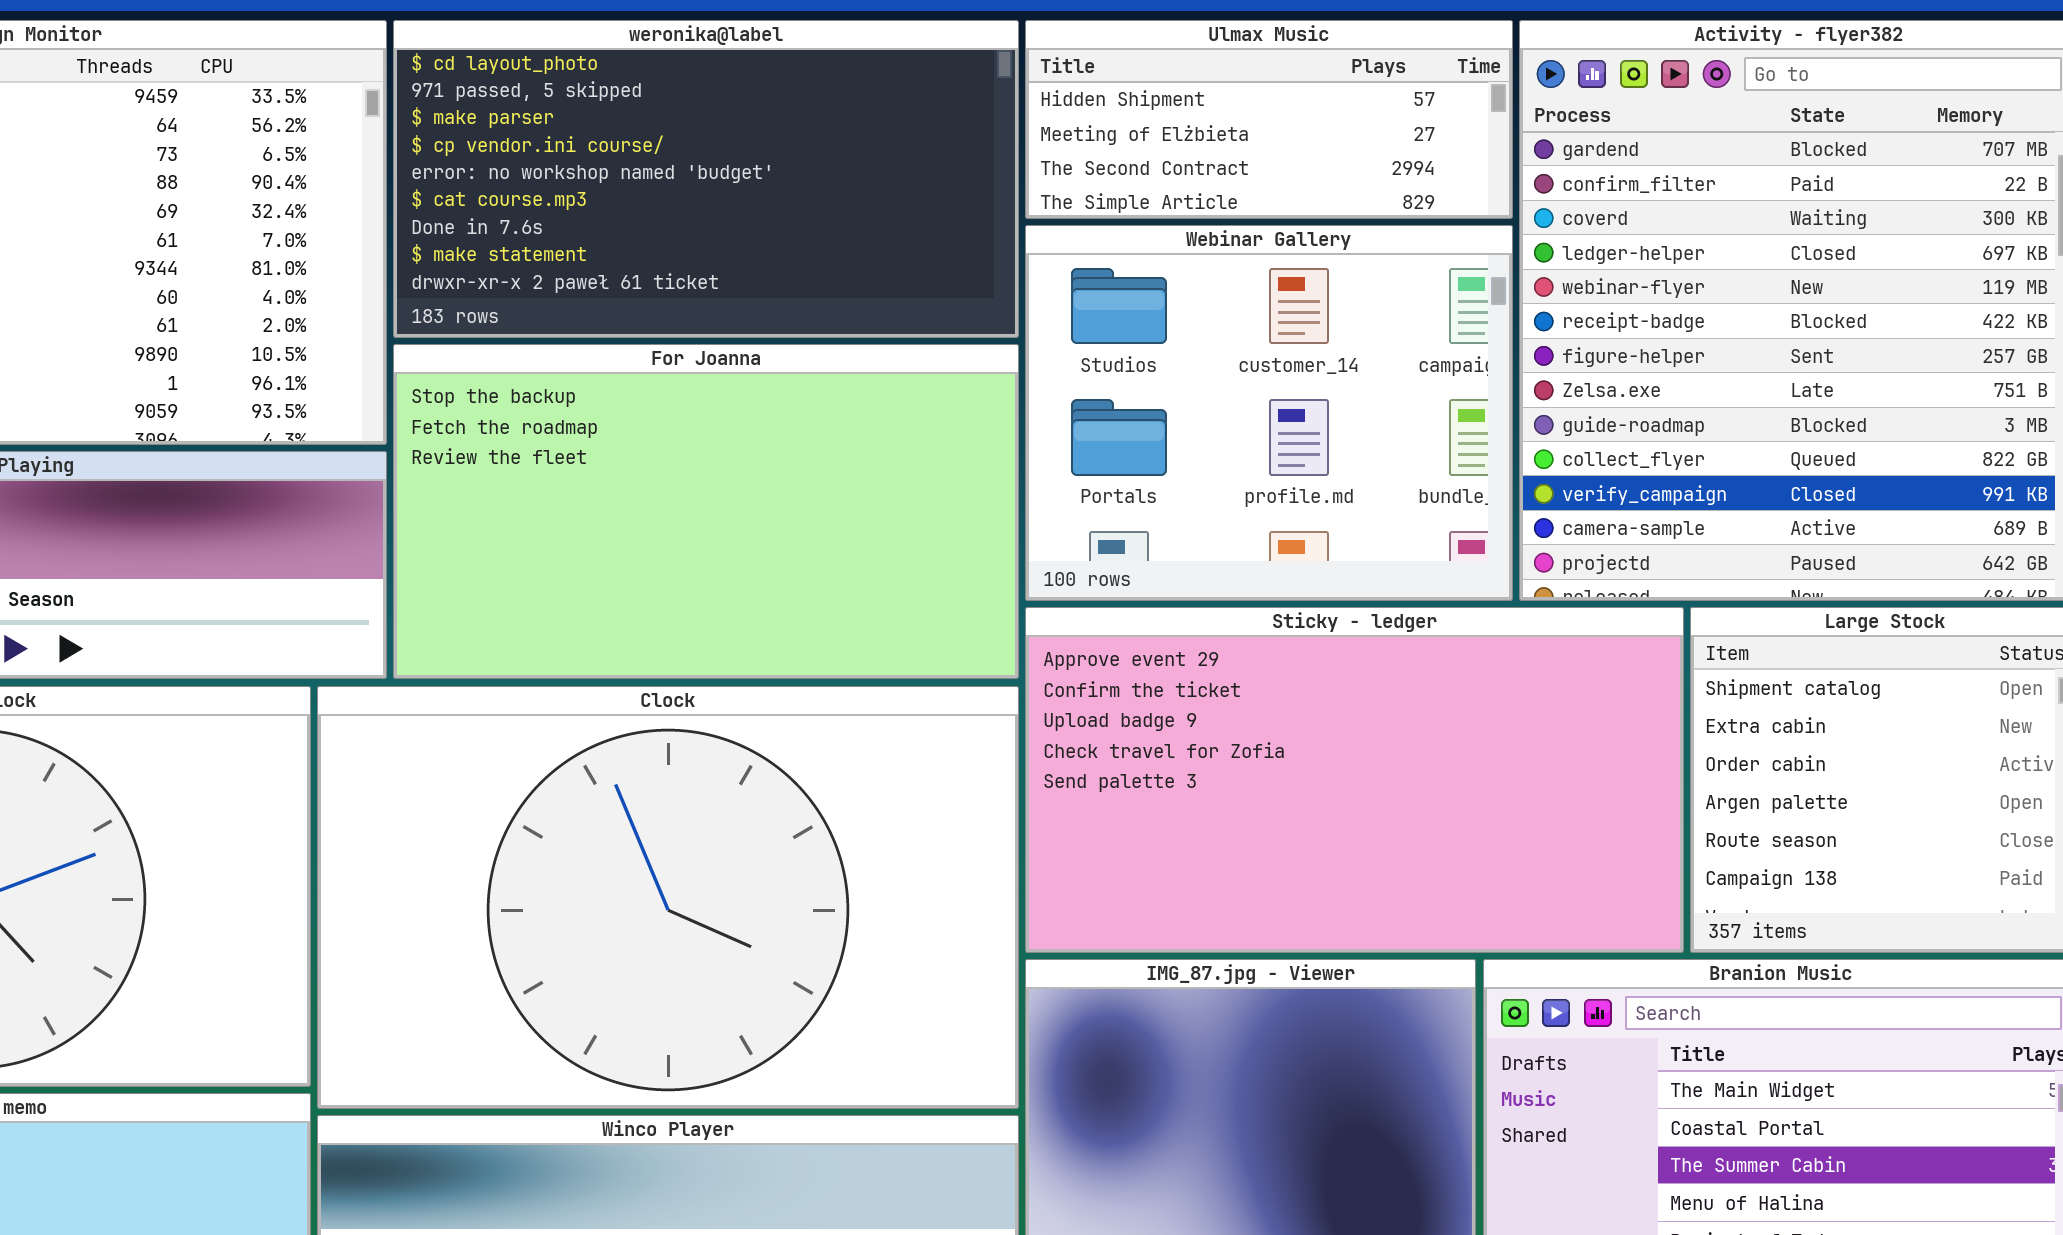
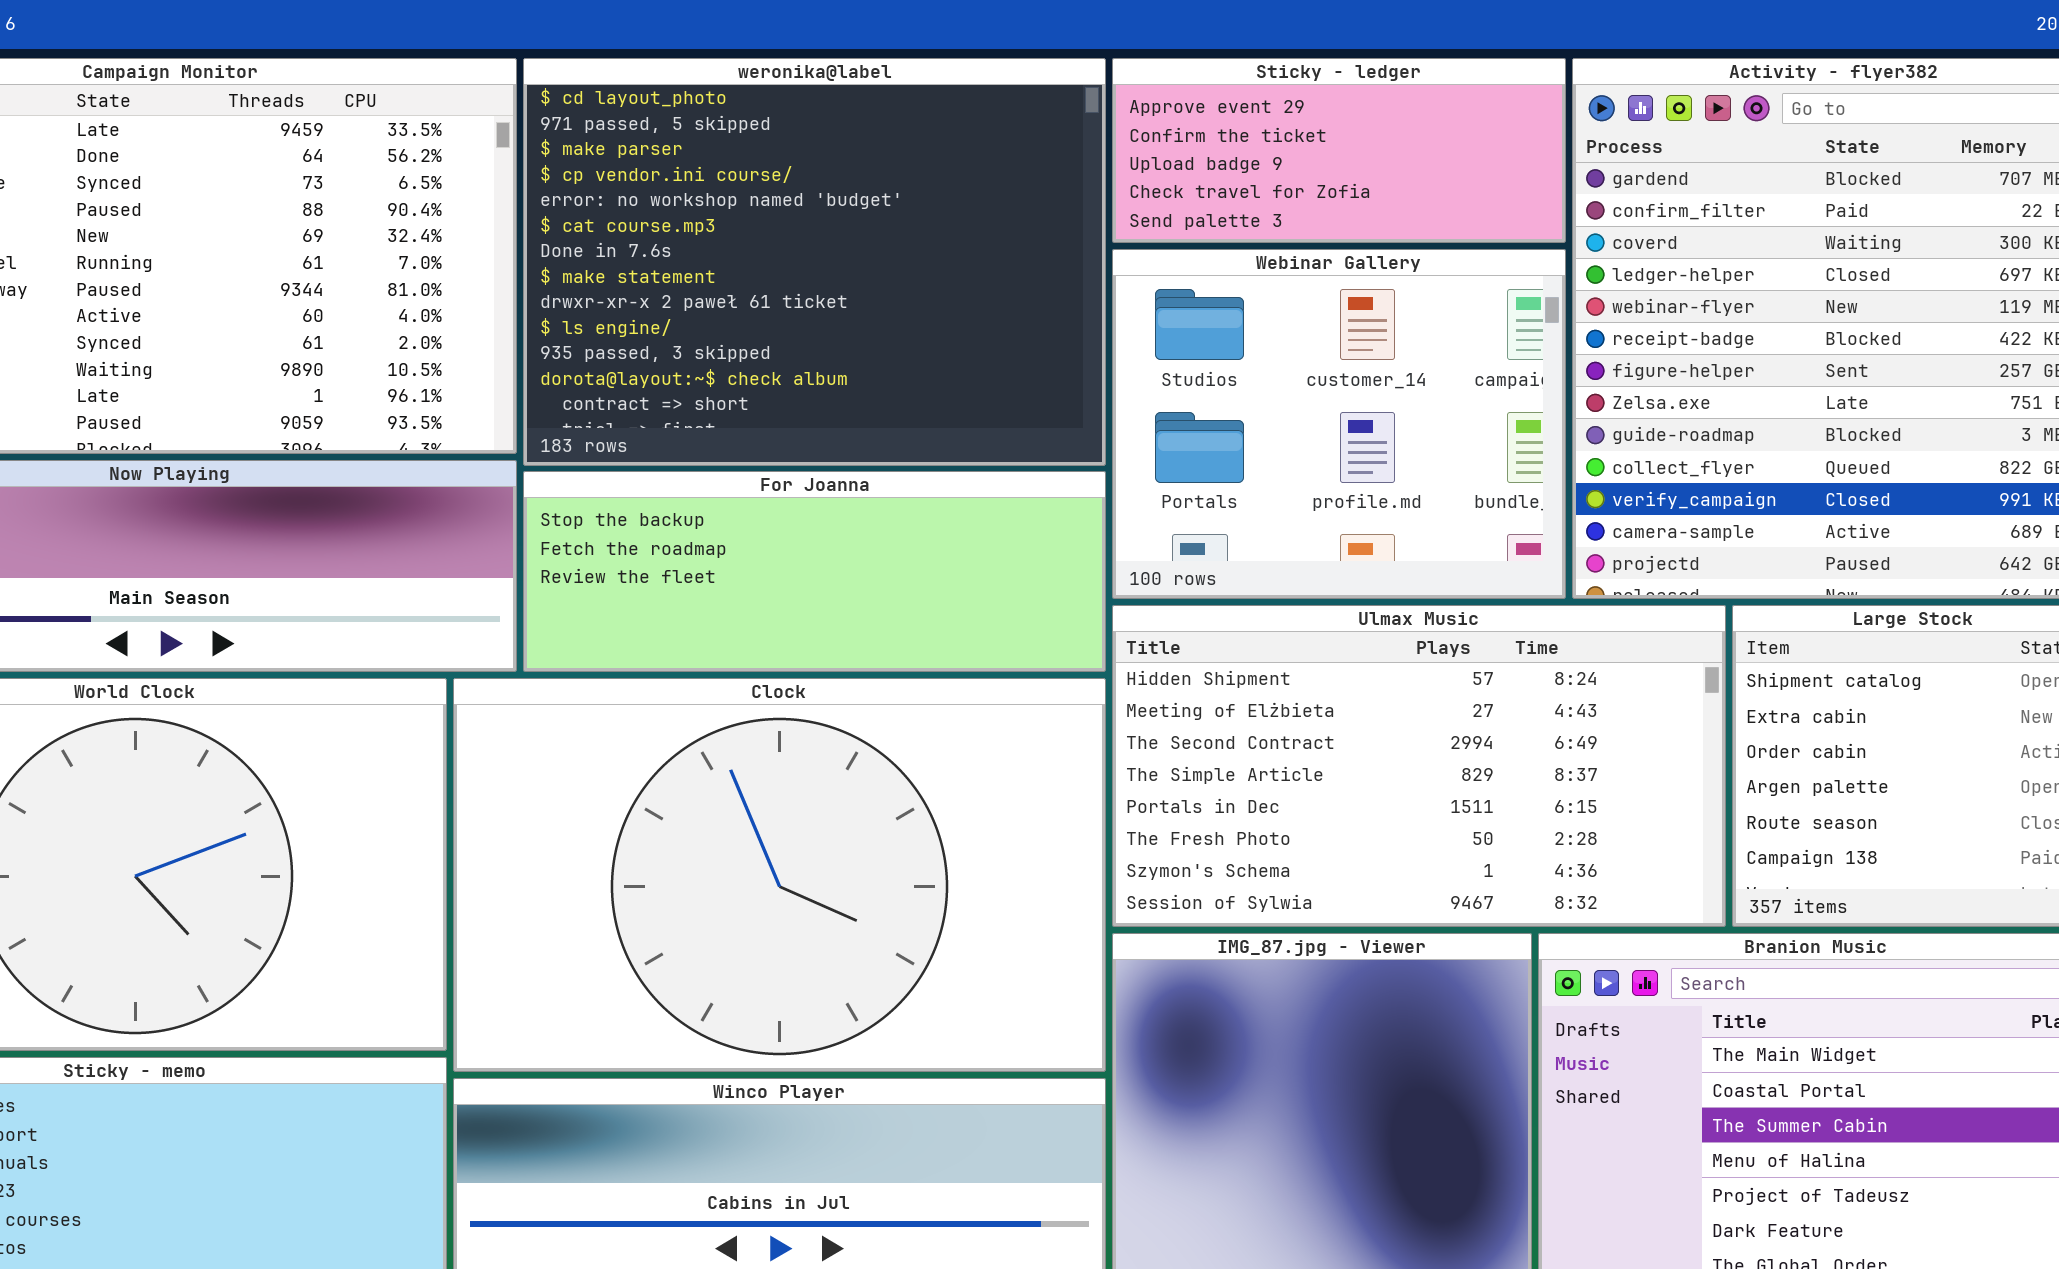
weronika@label: [393,20,1019,338] -> [523,58,1106,466], resized
Ulmax Music: [1025,20,1513,219] -> [1112,605,1726,927], moved, resized
For Joanna: [393,344,1019,679] -> [523,471,1106,672], resized
Sticky - ledger: [1025,607,1684,953] -> [1112,58,1566,243], moved, resized

